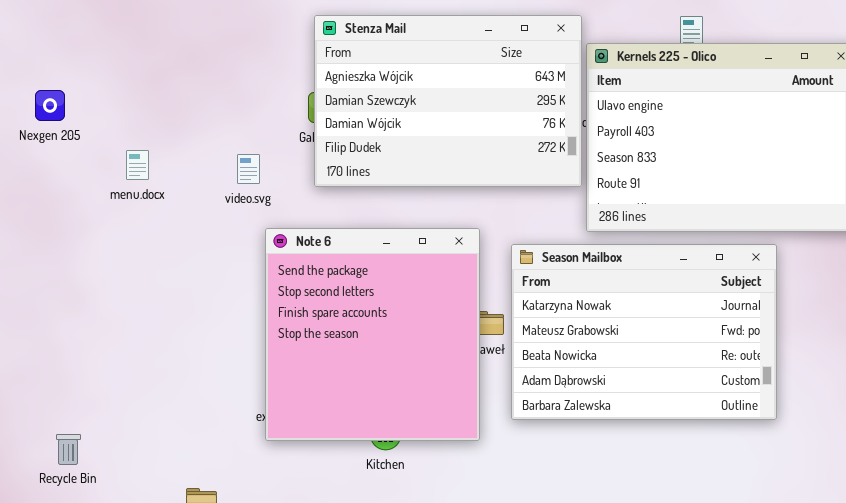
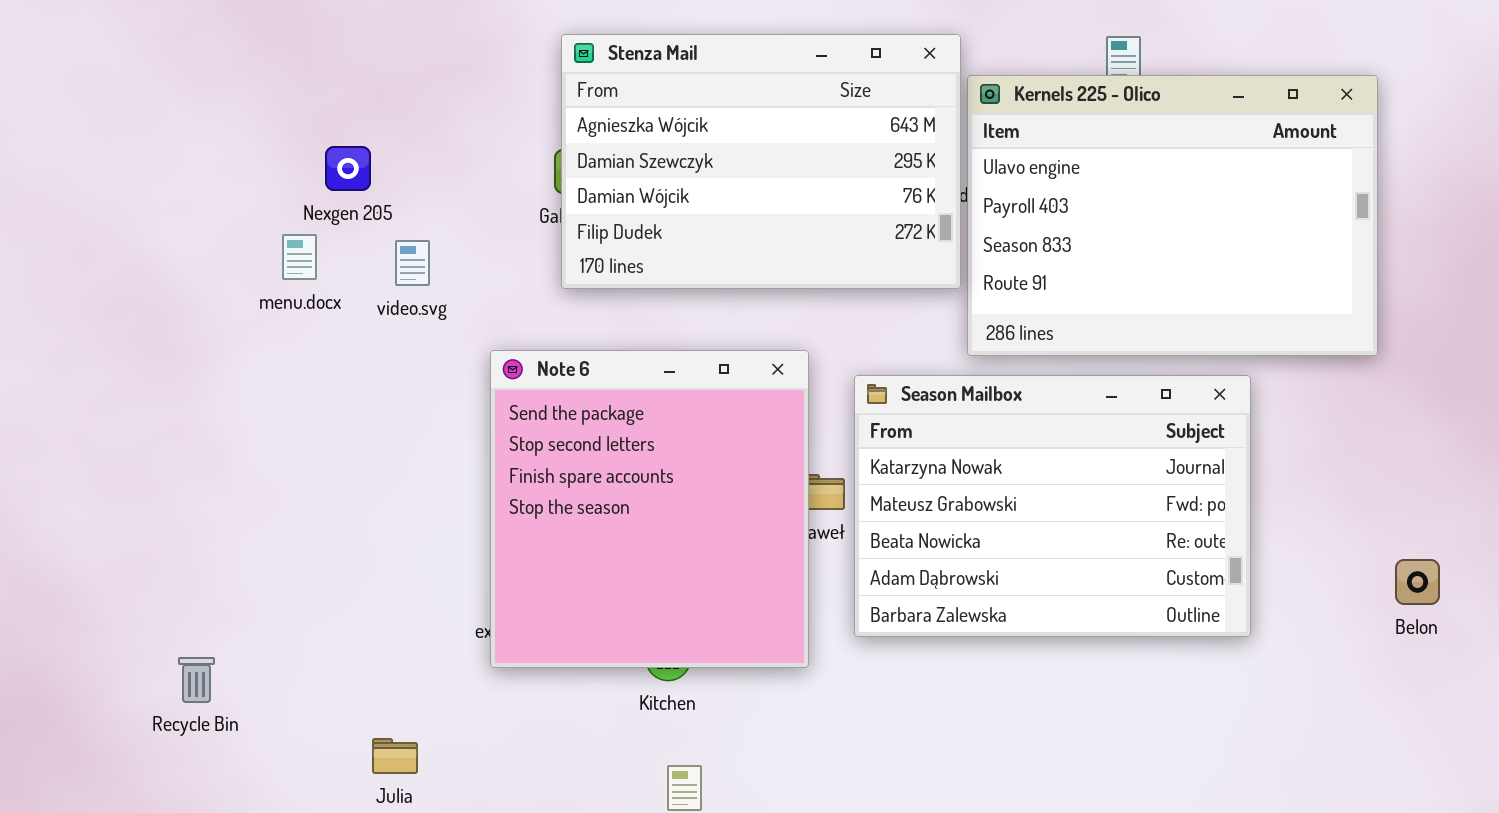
Nexgen 205: [35,90,65,121] -> [325,146,371,191], moved
video.svg: [237,154,260,184] -> [395,240,430,286], moved

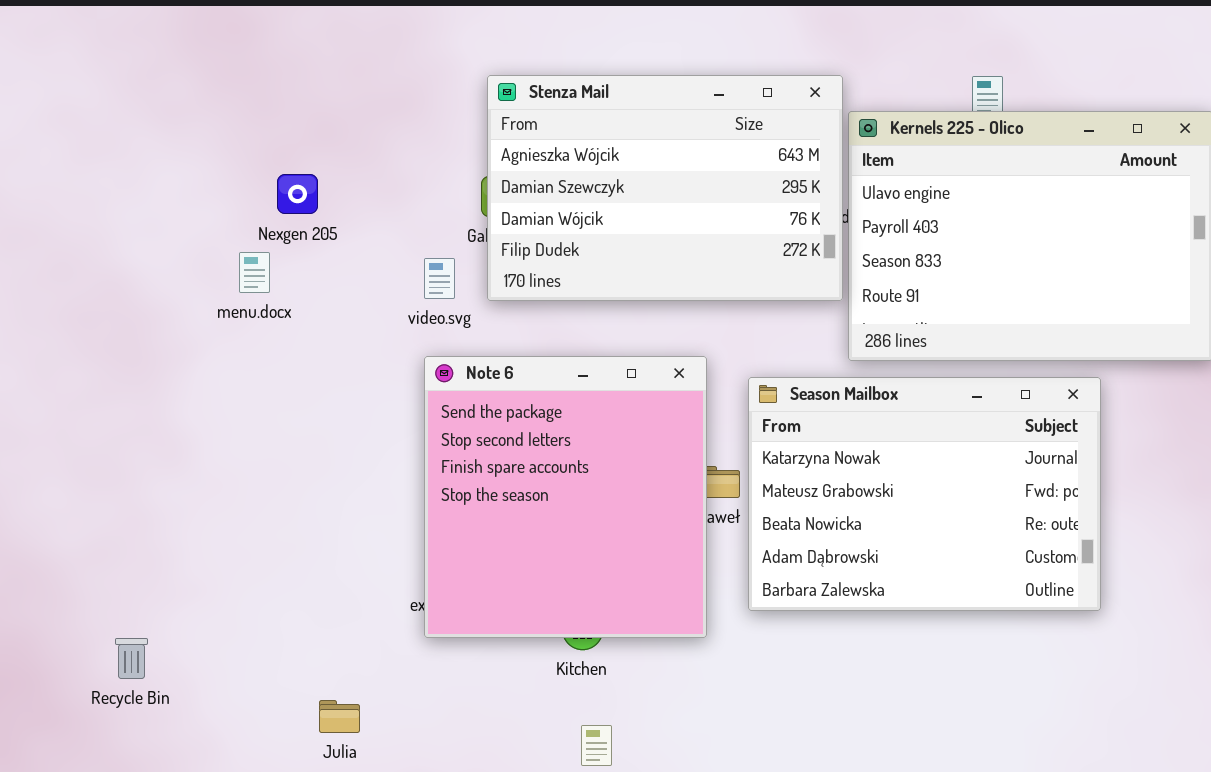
video.svg: [395,240,430,286] -> [424,258,455,299], moved
Recycle Bin: [178,657,215,703] -> [115,638,148,679], moved

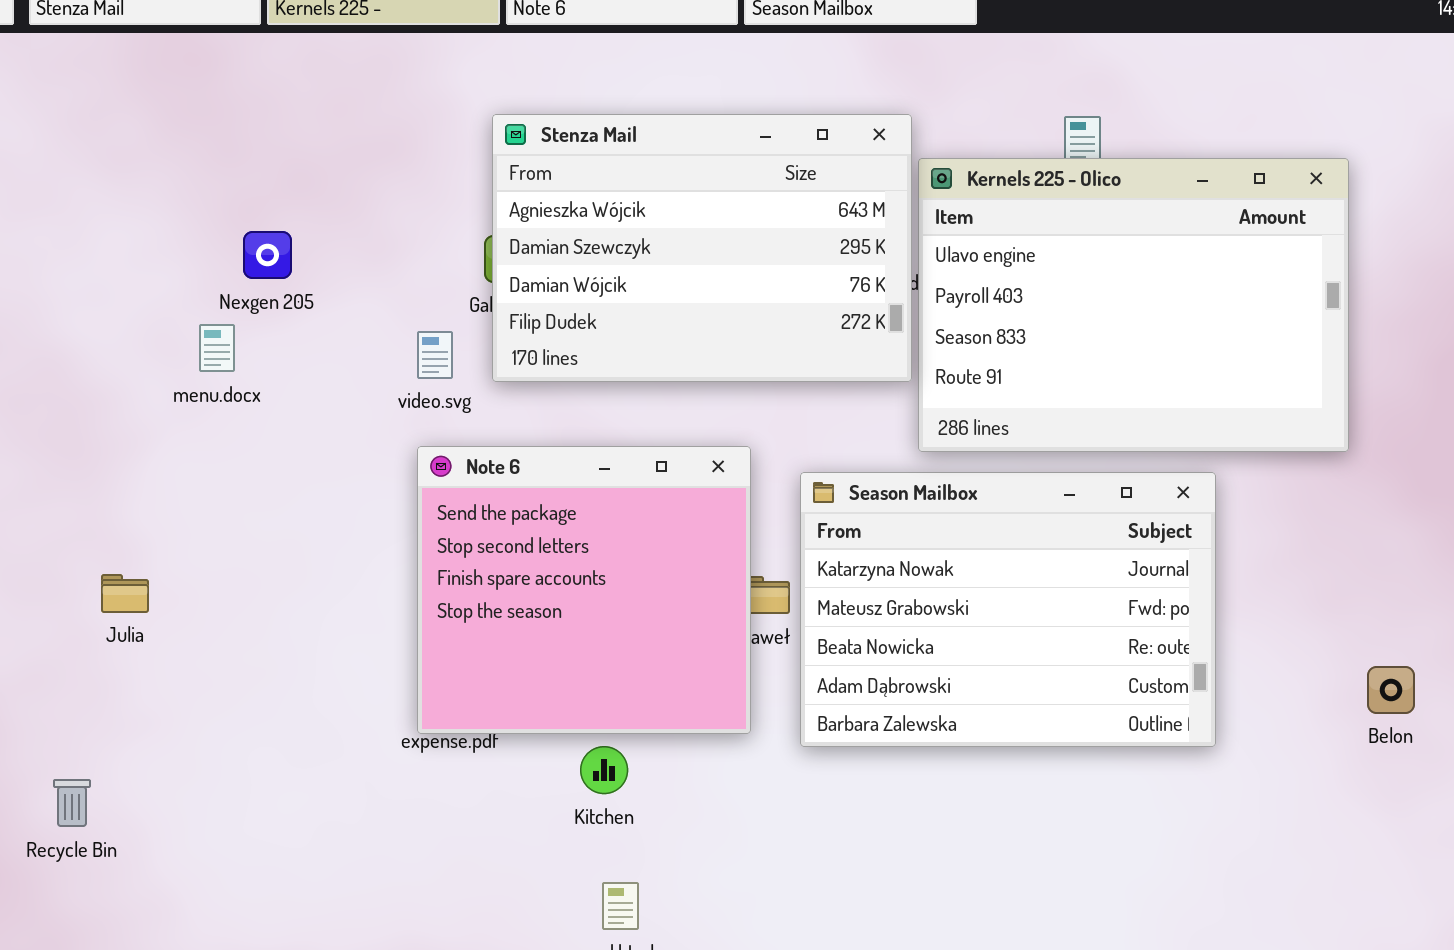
Note 6: [424,356,707,638] -> [417,446,751,734], resized
Julia: [319,700,360,733] -> [101,574,149,613], moved

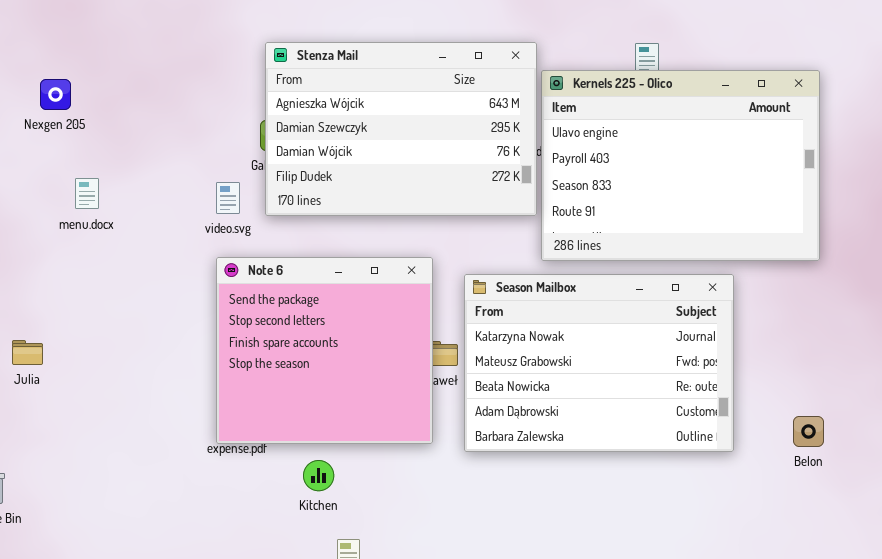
Nexgen 205: [243,231,292,279] -> [40,79,71,110], moved
Belon: [1367,666,1415,714] -> [793,416,824,447], moved
Kitchen: [580,746,628,794] -> [303,460,334,491], moved

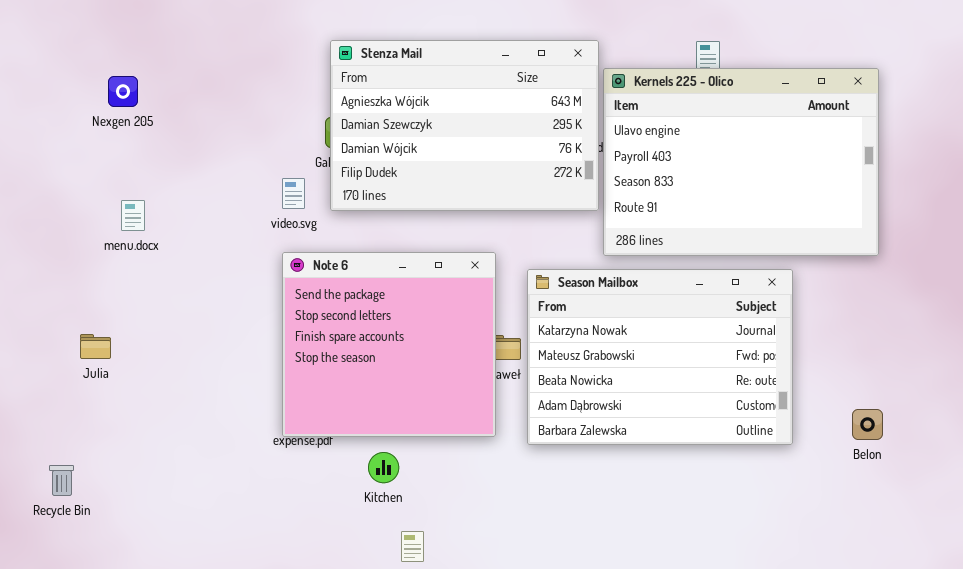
menu.docx: [75,178,99,209] -> [121,200,145,231], moved

